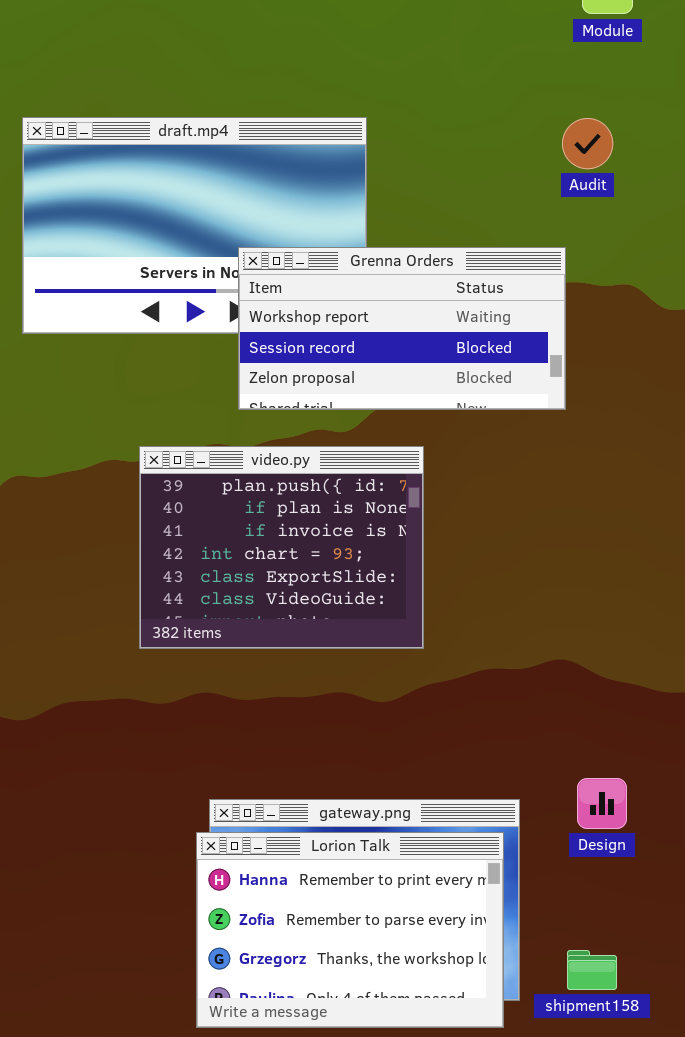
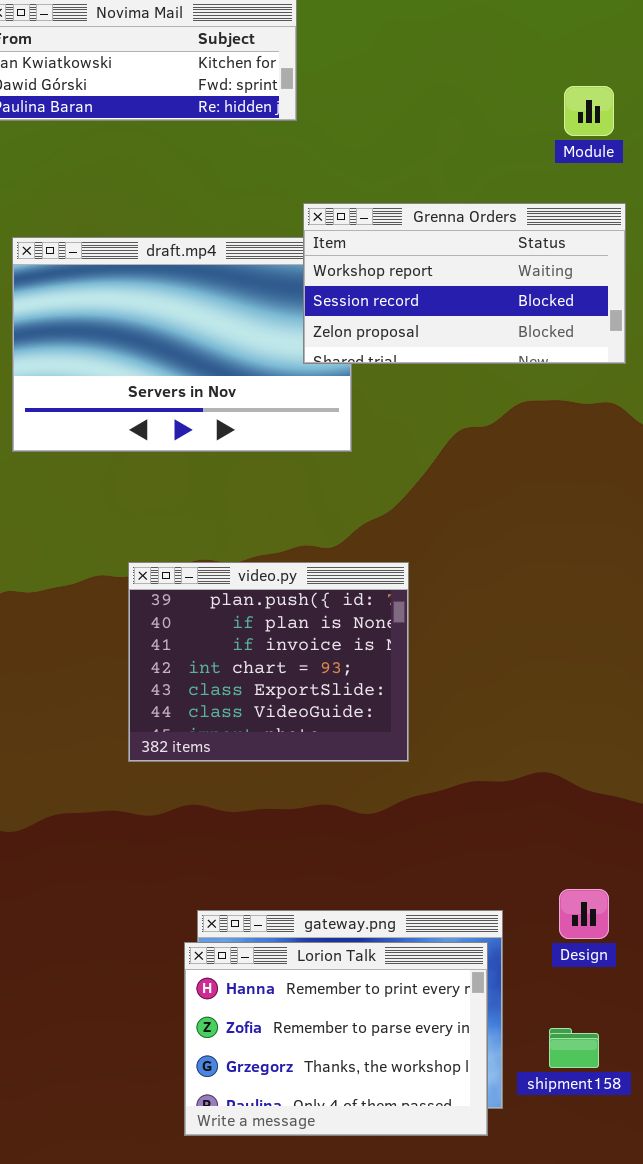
Grenna Orders: [238,247,566,410] -> [303,203,626,364], moved
shipment158: [567,950,617,990] -> [549,1028,599,1068], moved

